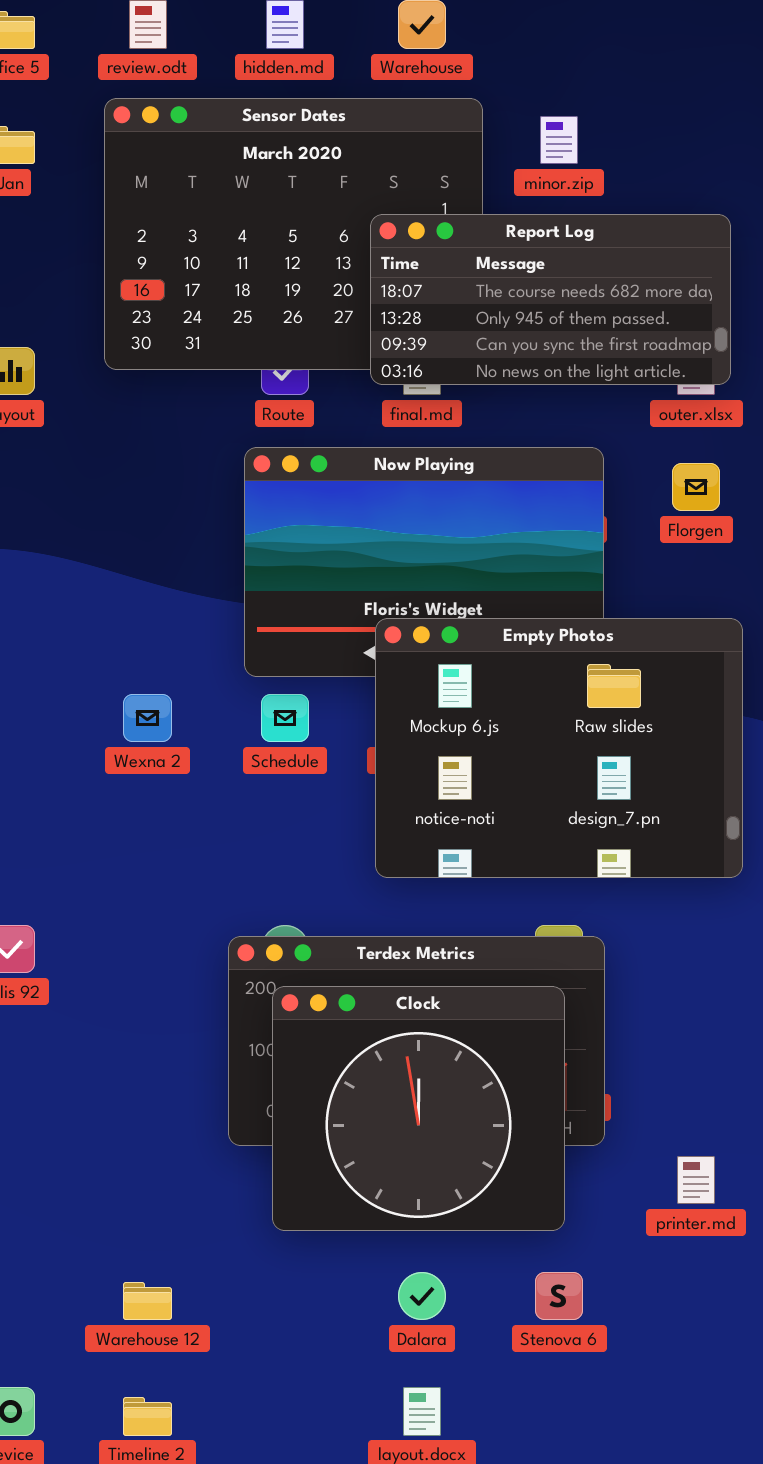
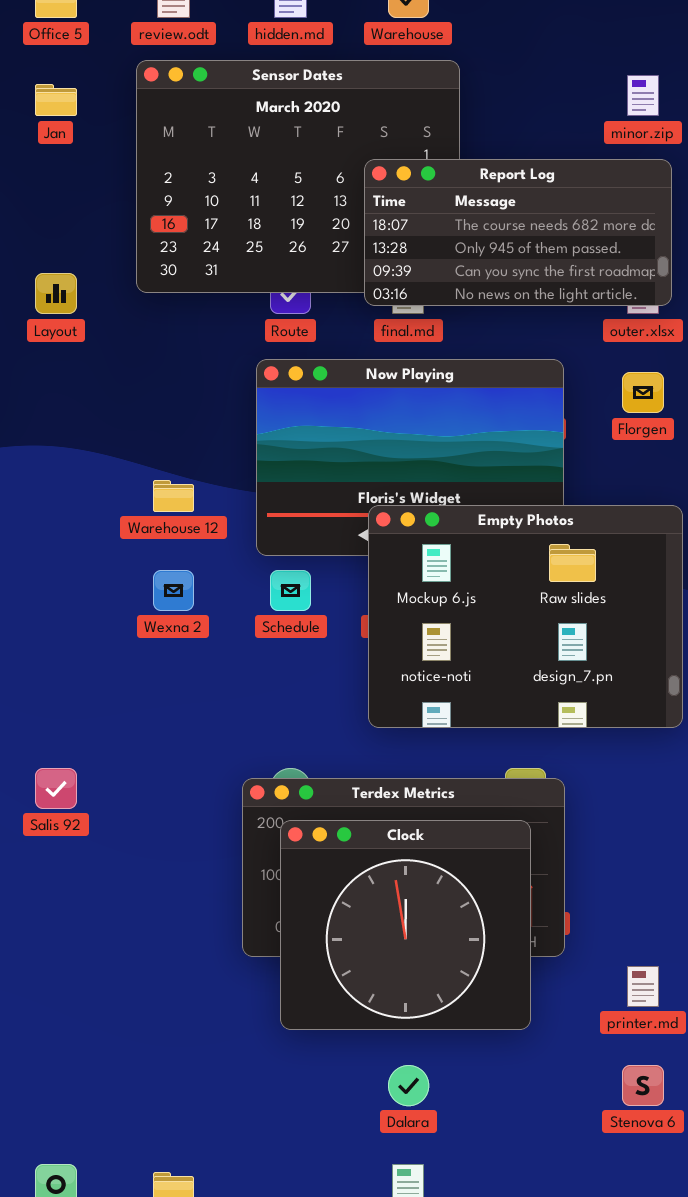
minor.zip: [540,116,578,164] -> [627,75,659,116], moved
Stenova 6: [535,1272,583,1320] -> [622,1065,664,1106], moved
Warehouse 12: [123,1282,172,1320] -> [153,480,194,512], moved

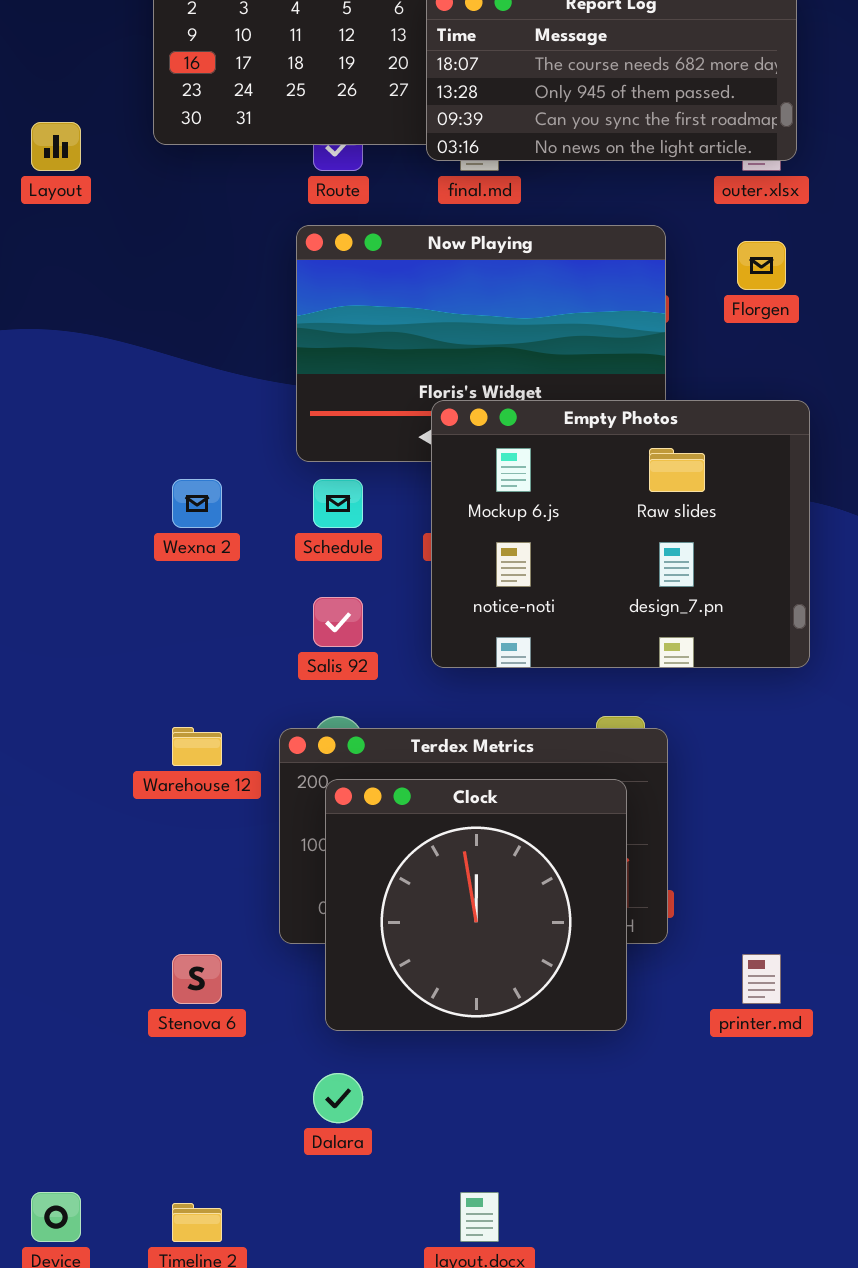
Warehouse 12: [153,480,194,512] -> [172,727,222,766], moved
Salis 92: [35,768,77,809] -> [313,597,363,647], moved
Dalara: [388,1065,429,1106] -> [313,1073,363,1123], moved
Stenova 6: [622,1065,664,1106] -> [172,954,222,1004], moved

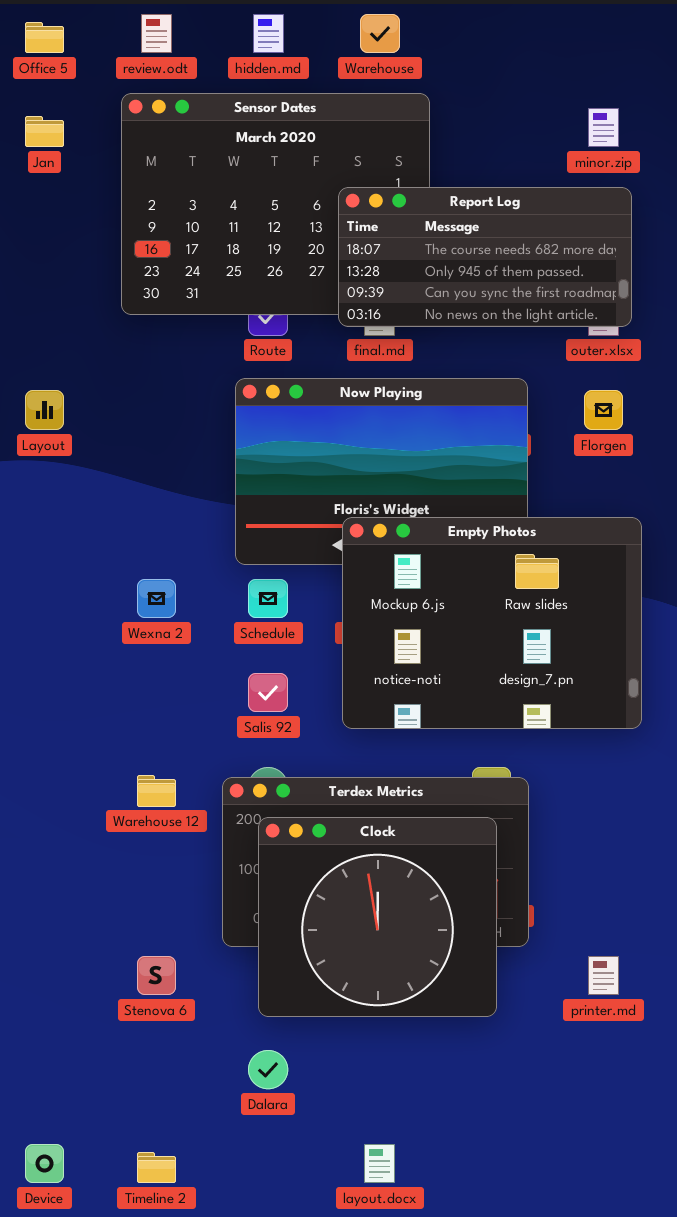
Layout: [31,122,81,171] -> [25,390,64,430], moved

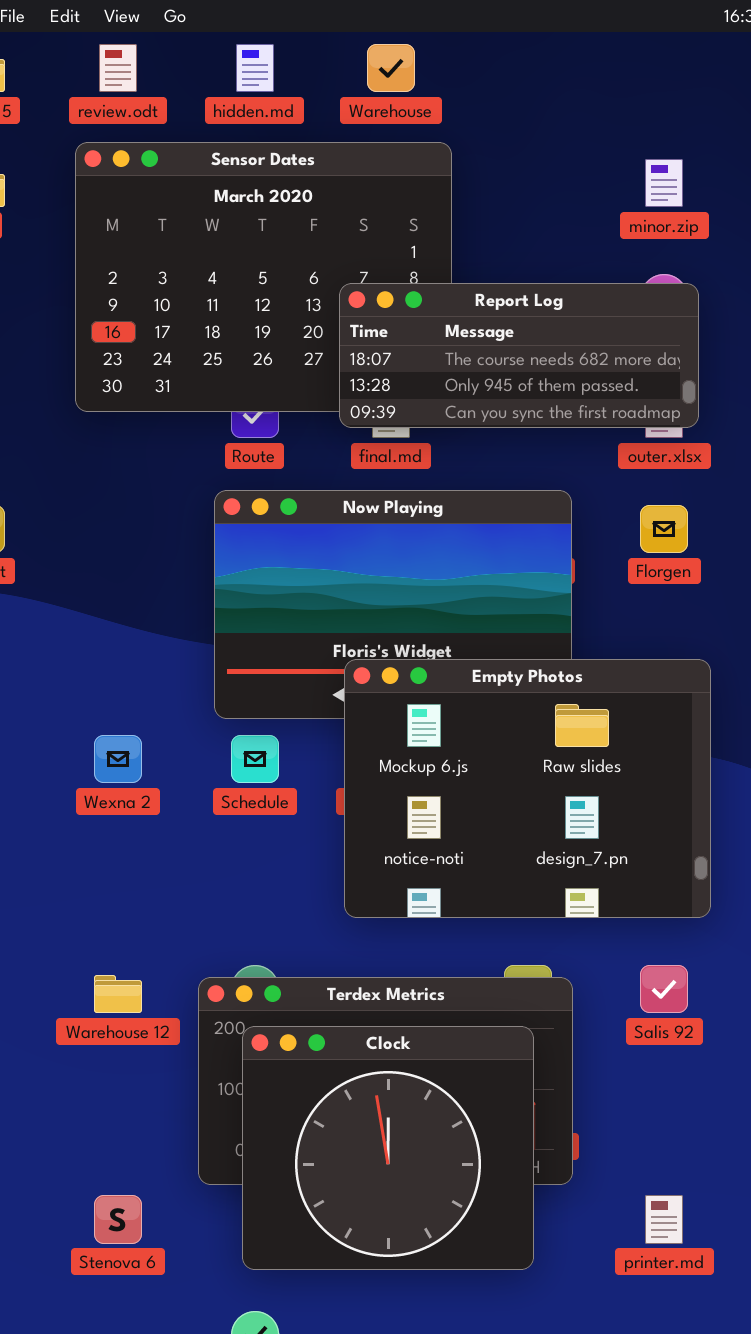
Report Log: [338,187,632,327] -> [339,283,699,428], resized
Salis 92: [248,673,288,712] -> [640,965,688,1013], moved

